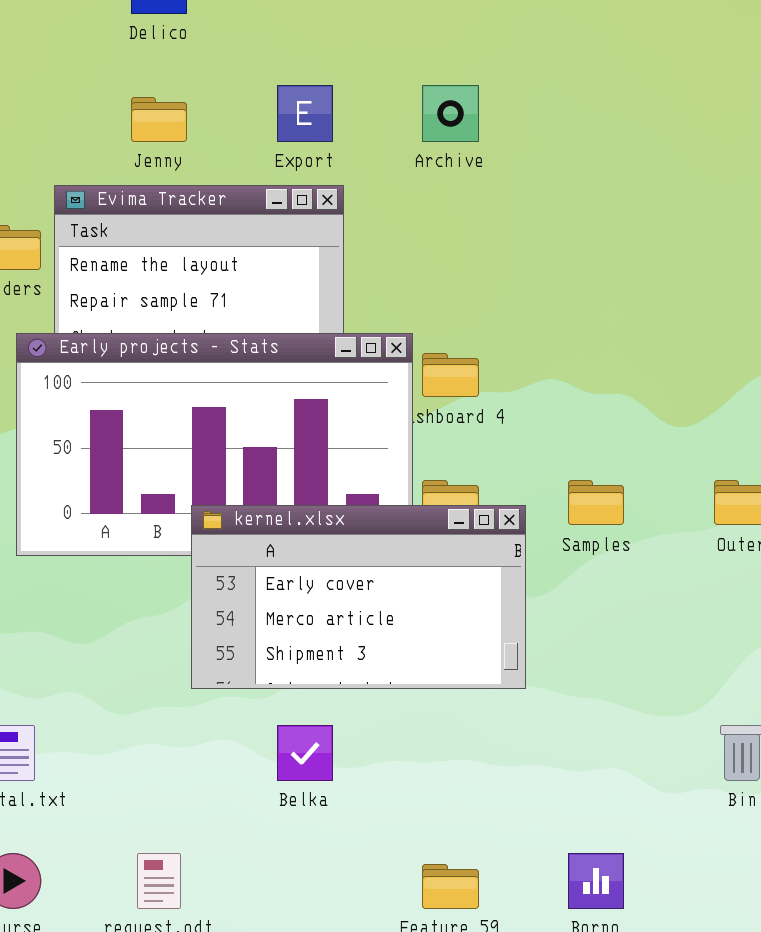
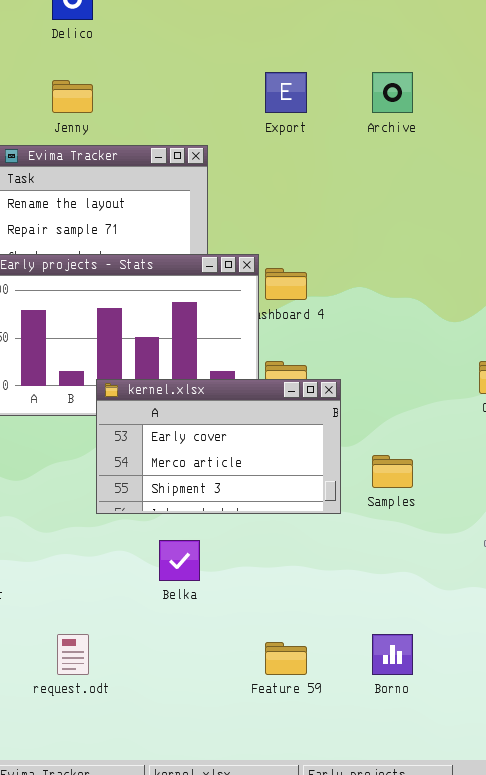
Export: [277,85,333,142] -> [265,72,307,113], moved
Archive: [422,85,479,142] -> [372,72,413,113], moved
Samples: [568,480,624,525] -> [372,455,413,488], moved

